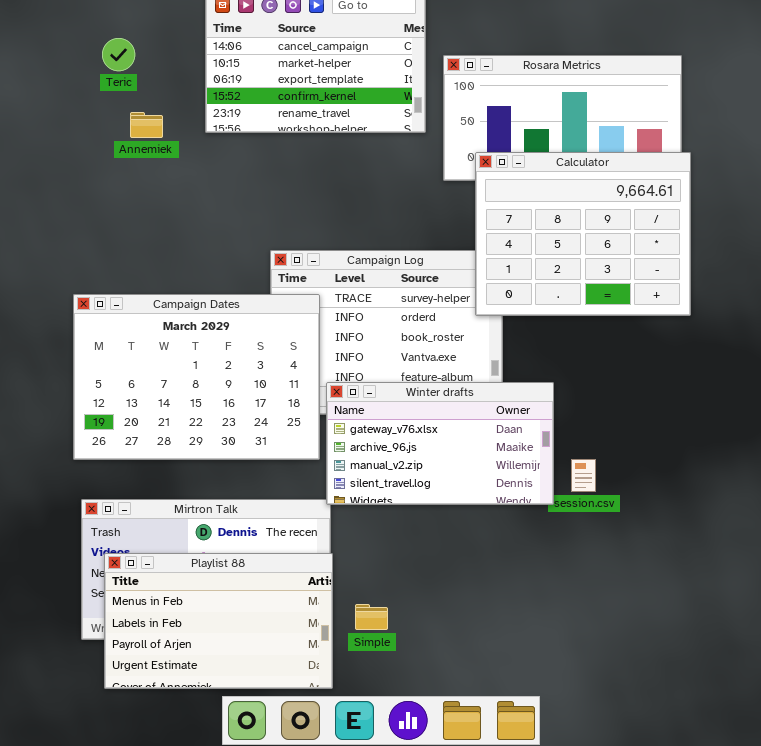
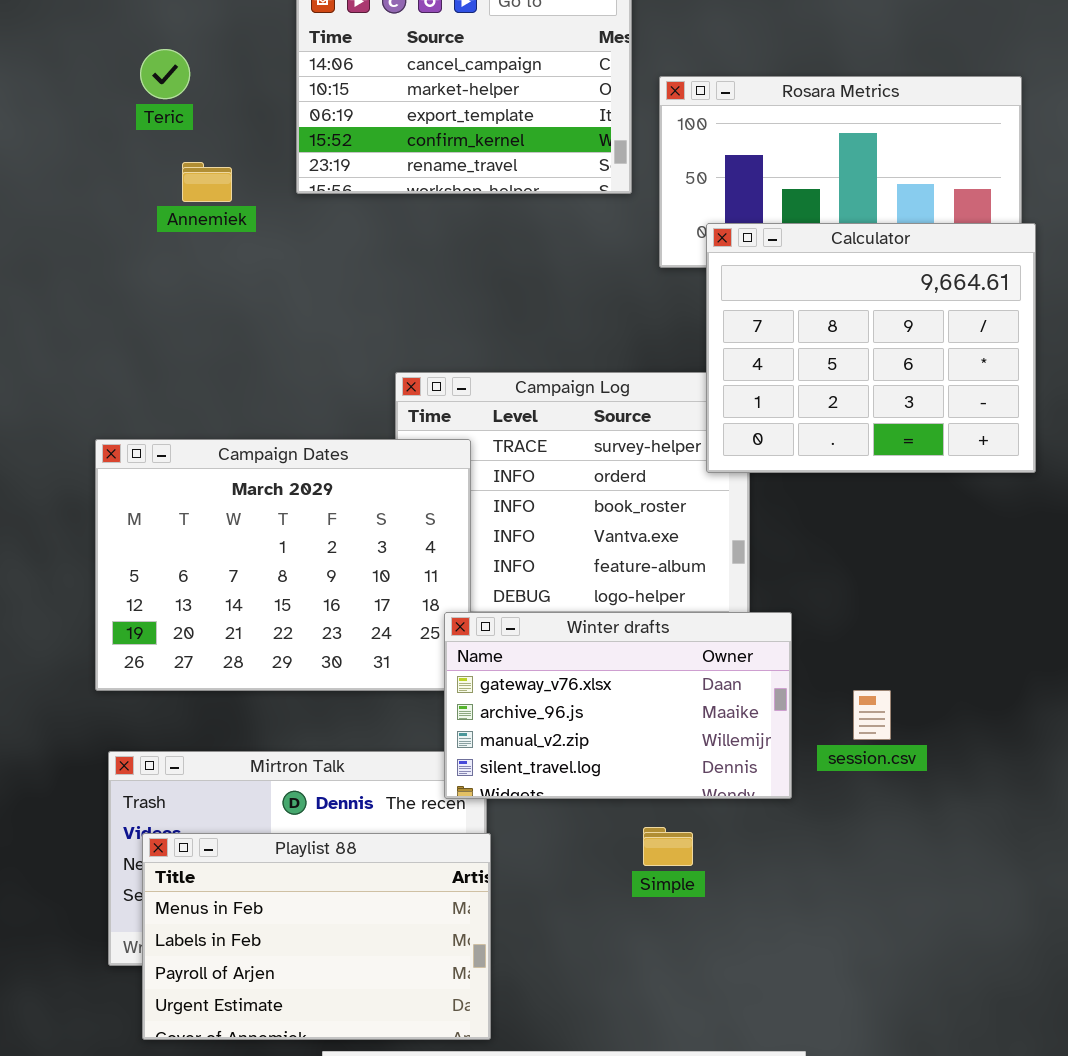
Winter drafts: [326,382,554,505] -> [444,612,792,799], moved
Simple: [355,604,388,630] -> [643,827,693,866], moved

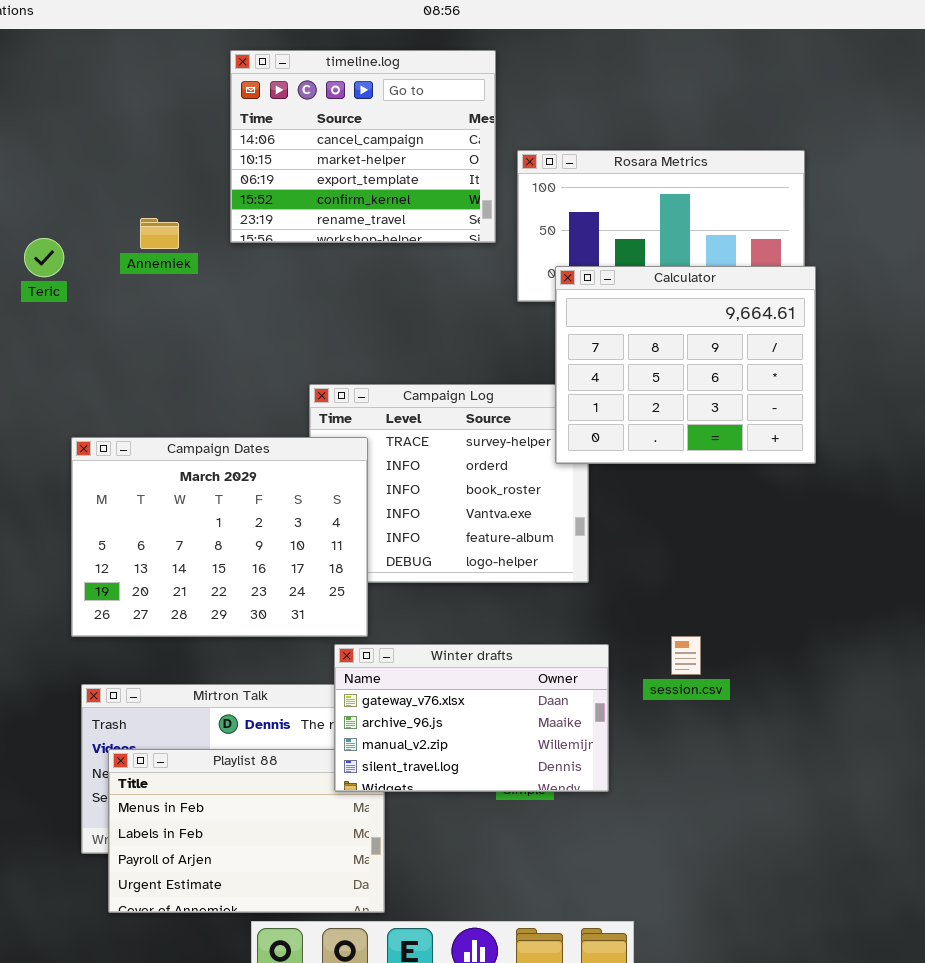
Teric: [140,49,190,99] -> [24,238,64,277], moved
Winter drafts: [444,612,792,799] -> [334,644,609,792], moved

